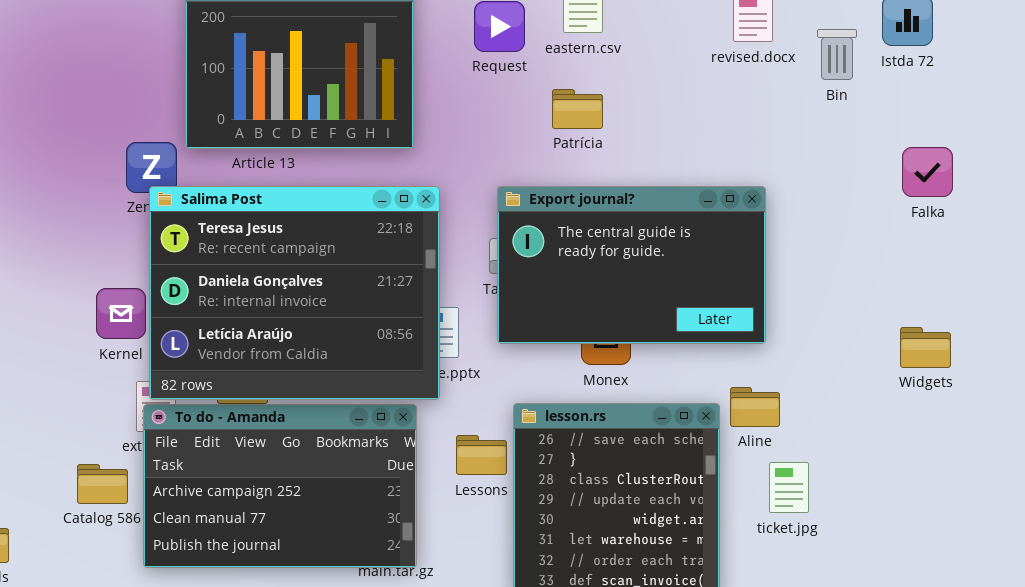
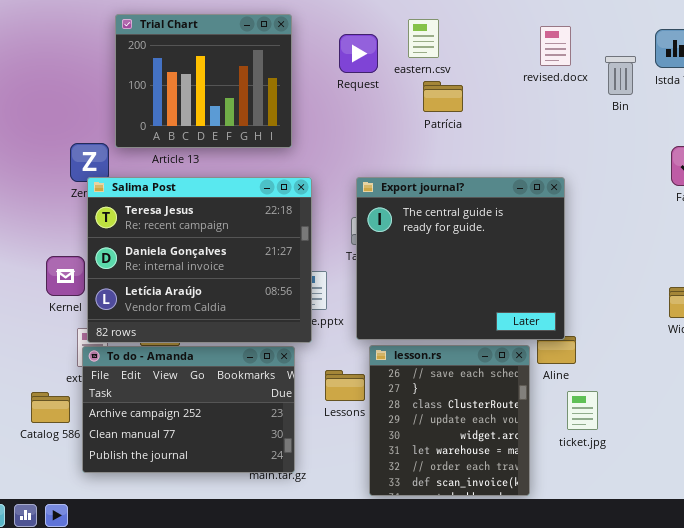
Patrícia: [552,89,603,129] -> [423,81,463,112], moved
Export journal?: [497,186,766,344] -> [356,177,565,340], resized

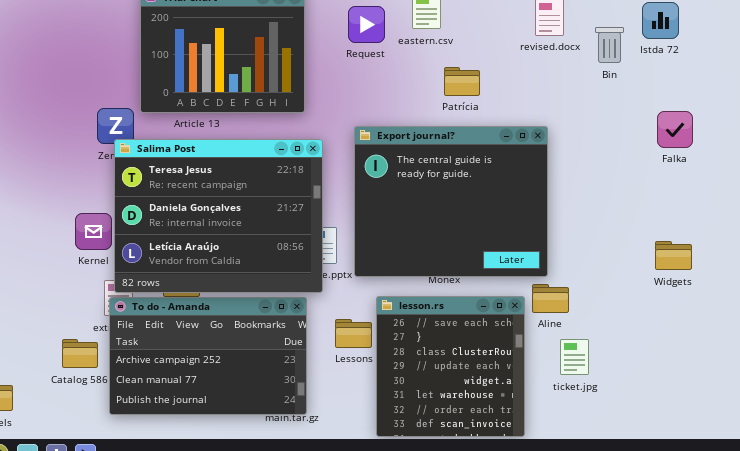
Patrícia: [423,81,463,112] -> [444,67,480,96], moved
Export journal?: [356,177,565,340] -> [354,126,548,277], moved

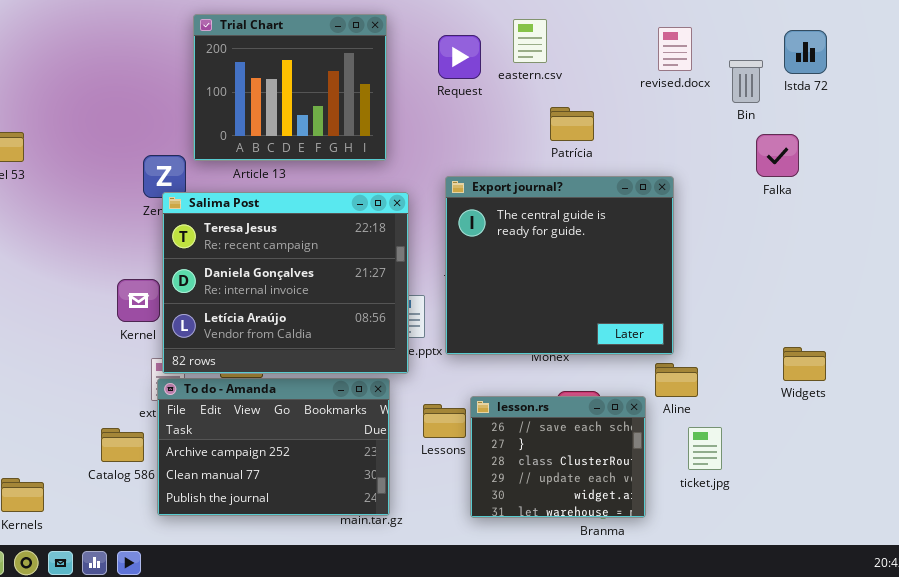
Falka: [657,111,693,148] -> [756,134,799,177], moved
Widgets: [655,241,692,270] -> [783,347,826,381], moved
lesson.rs: [376,296,525,437] -> [470,396,646,518], moved, resized

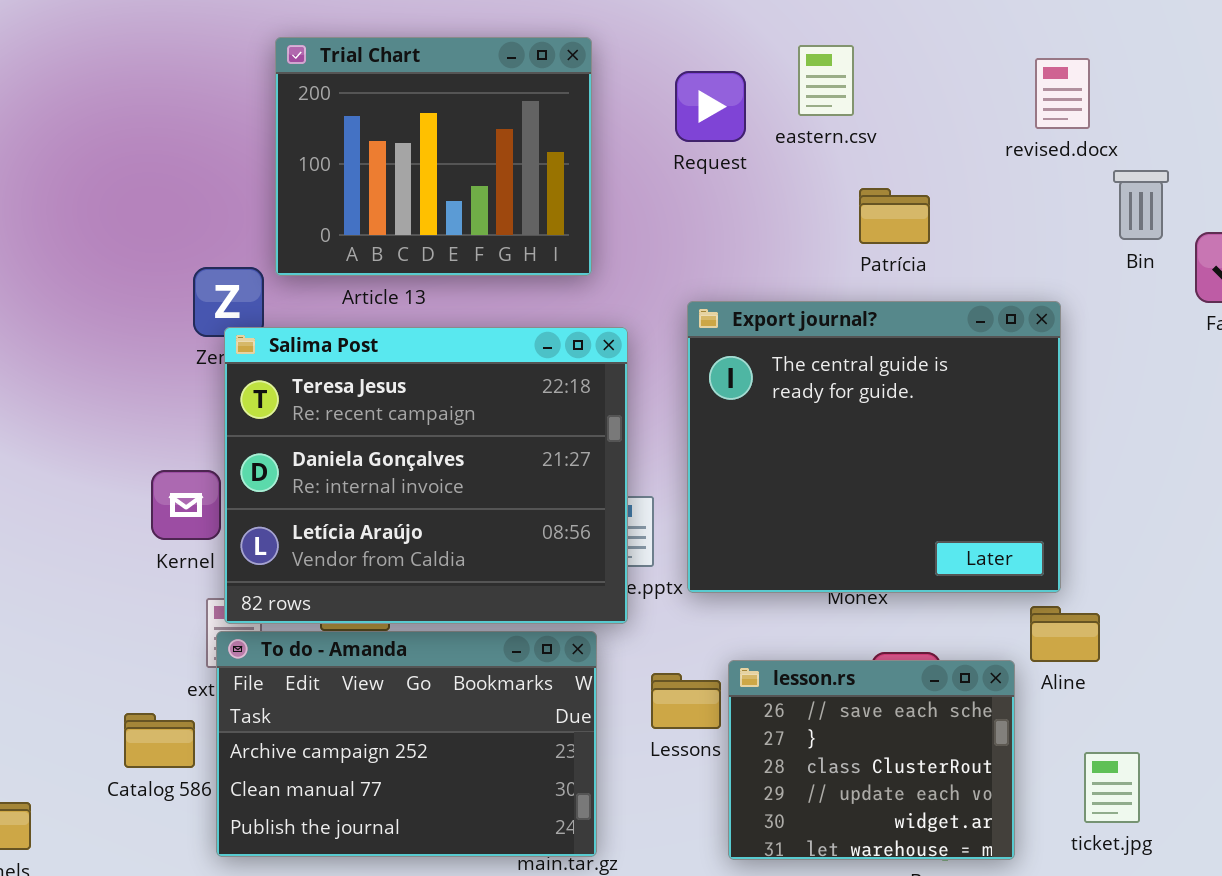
Bin: [729,60,763,103] -> [1113,170,1169,240], moved
ticket.jpg: [688,427,722,470] -> [1084,752,1140,823], moved

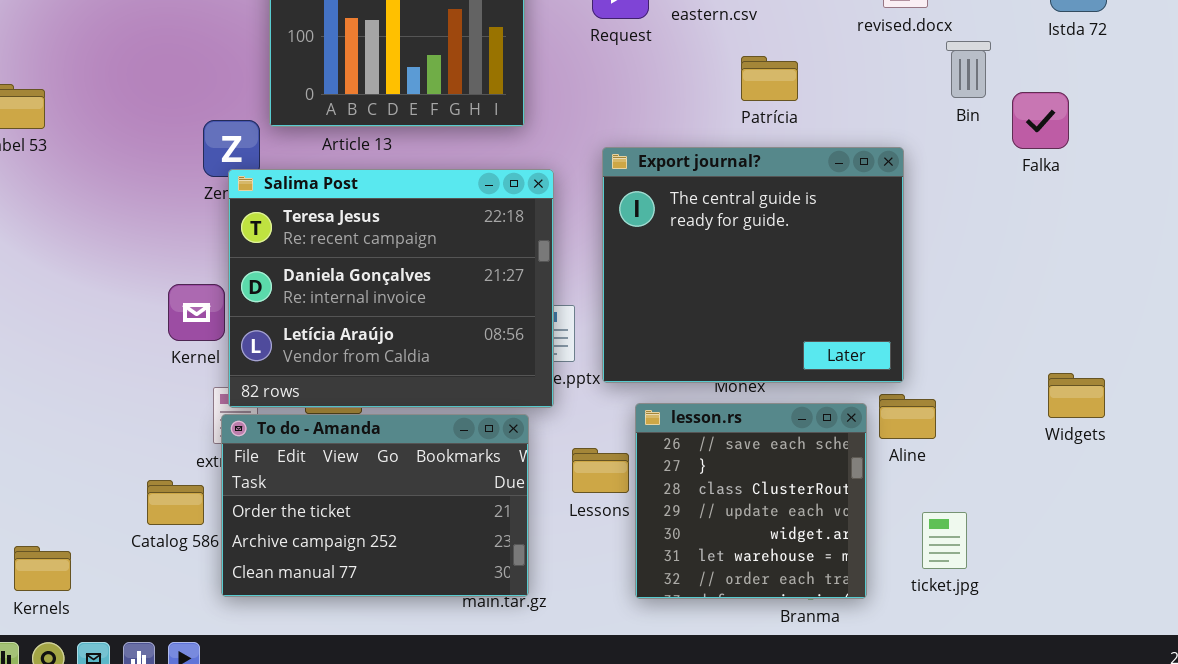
To do - Amanda: [216,631,597,857] -> [221,414,529,597], scrolled up 1 row
lesson.rs: [728,660,1015,860] -> [635,403,867,599], resized

